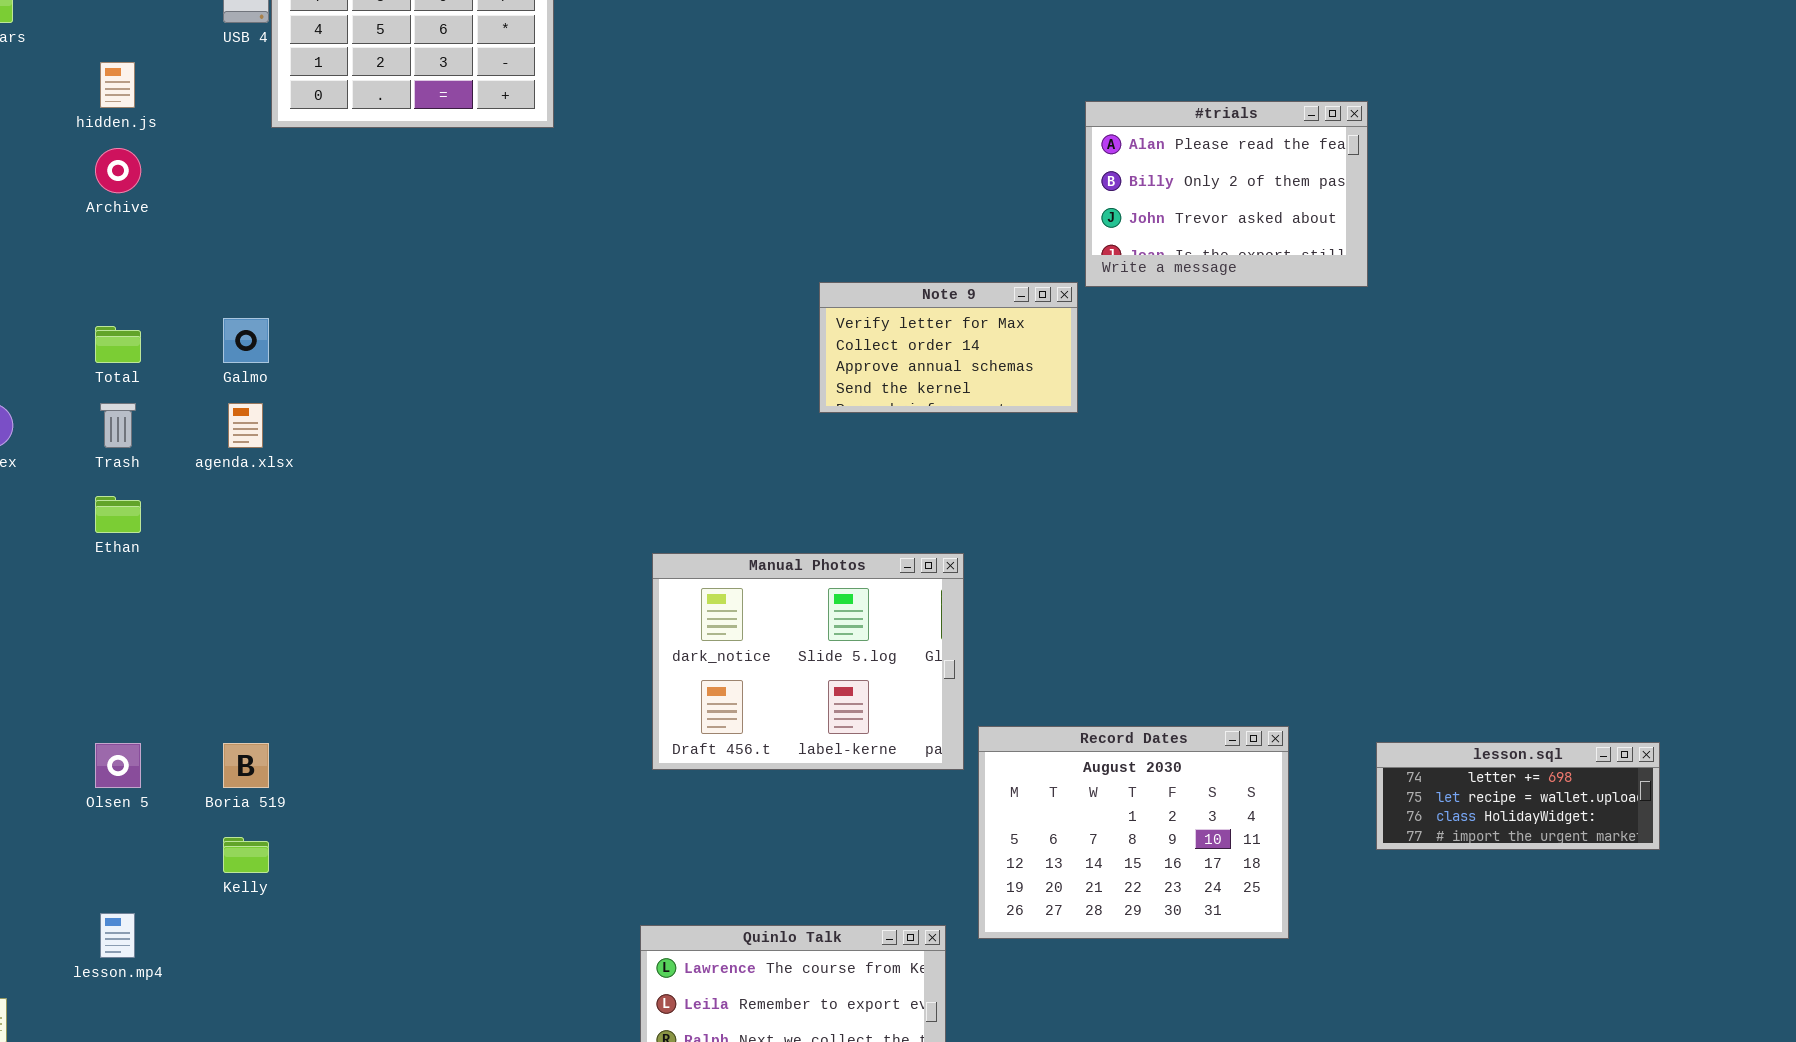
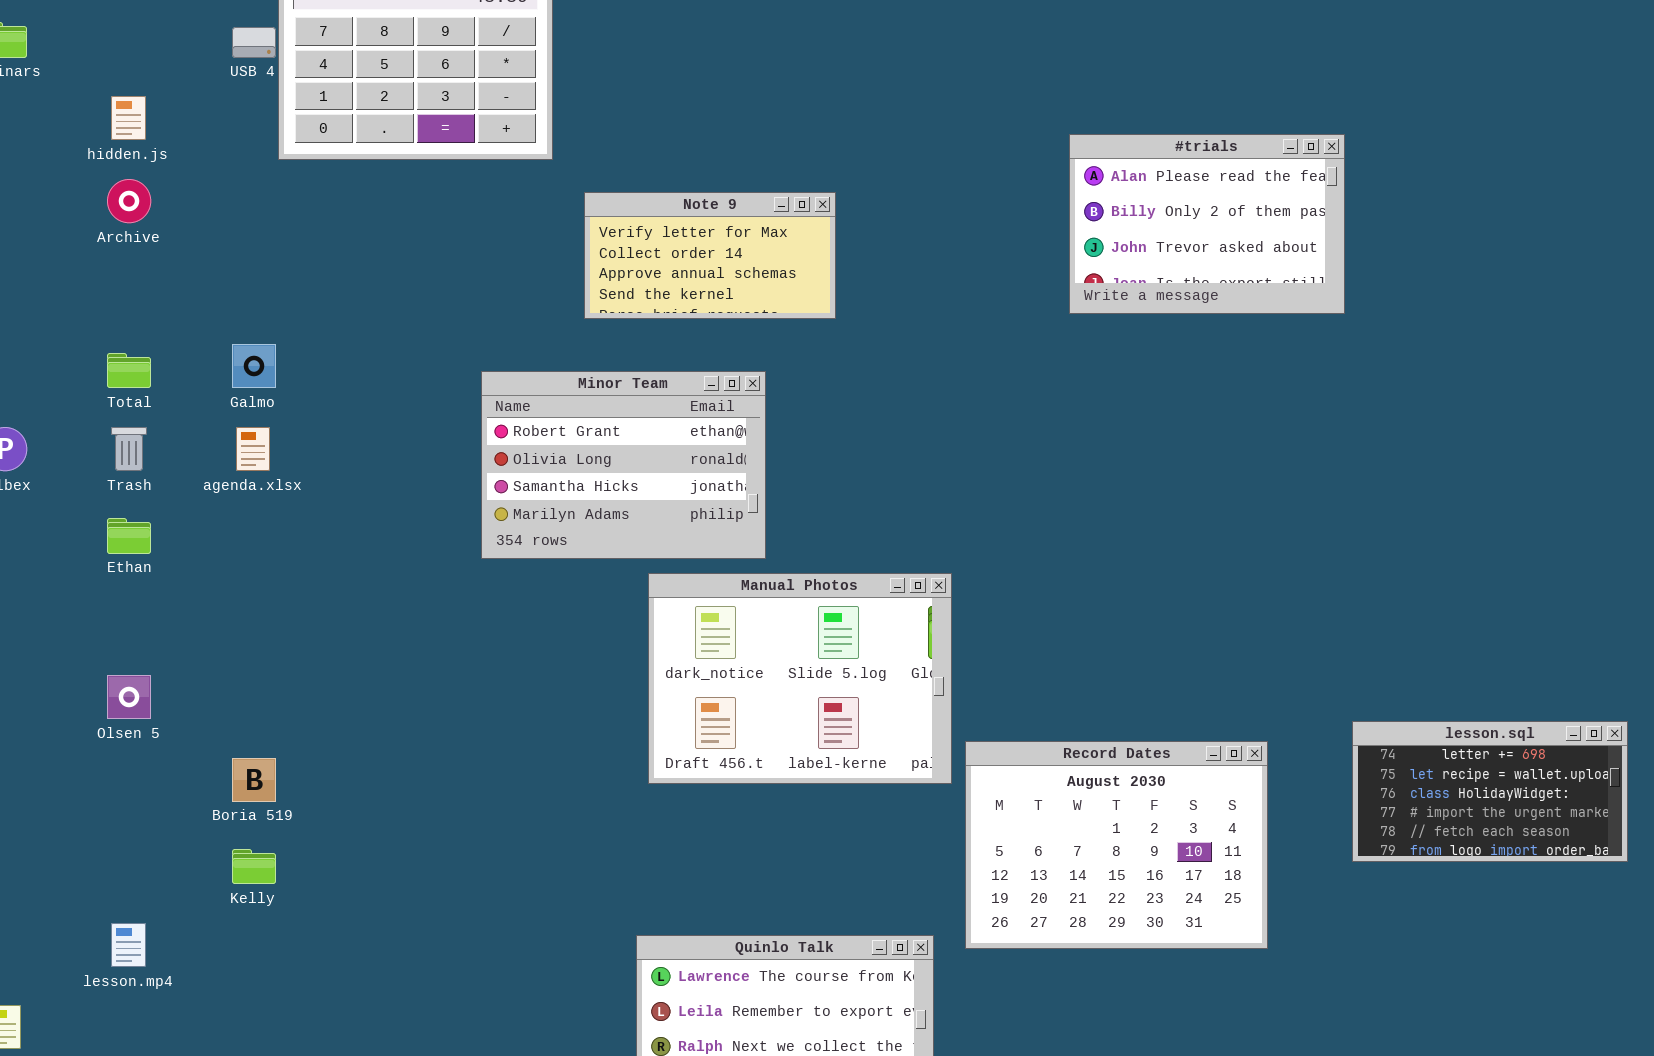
Note 9: [819,282,1078,413] -> [584,192,836,319], moved
Minor Team: none -> [481,371,766,559], opened
lesson.sql: [1376,742,1660,850] -> [1352,721,1628,862], resized
Olsen 5: [95,743,141,788] -> [107,675,151,719], moved

